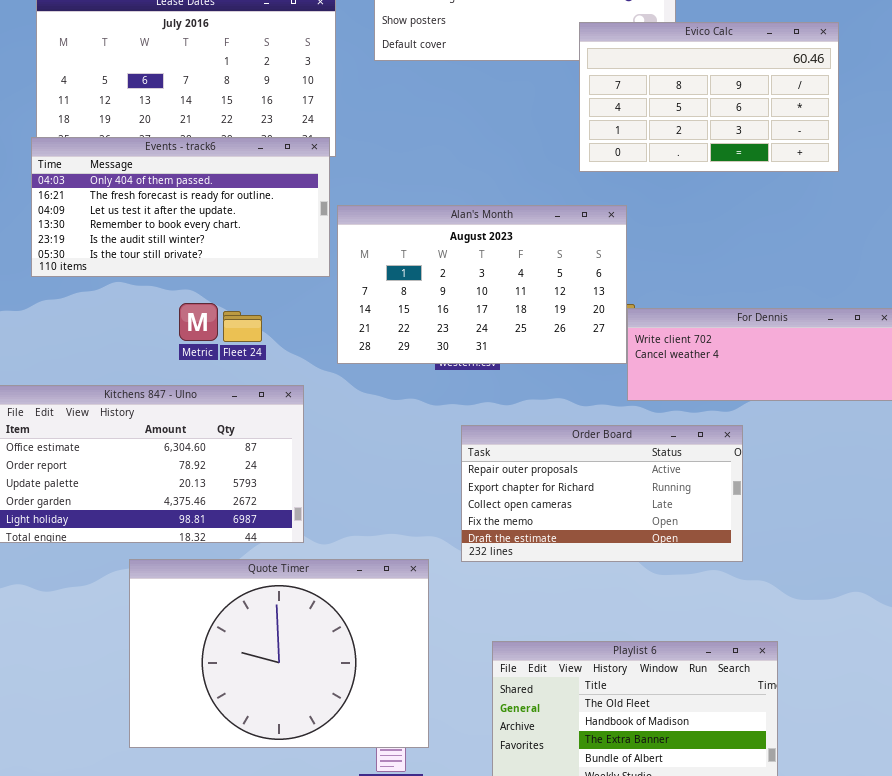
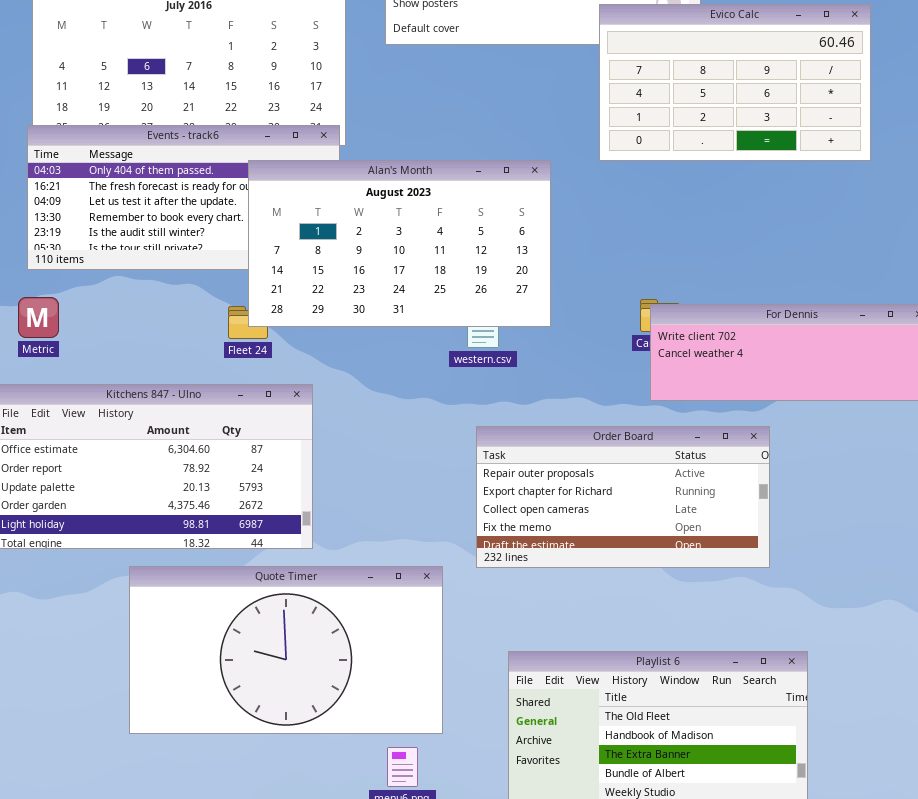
Alan's Month: [337,205,627,364] -> [248,160,551,327], moved
Metric: [179,303,218,341] -> [18,297,59,338], moved
Quote Timer: [129,559,429,748] -> [129,566,443,734], resized

